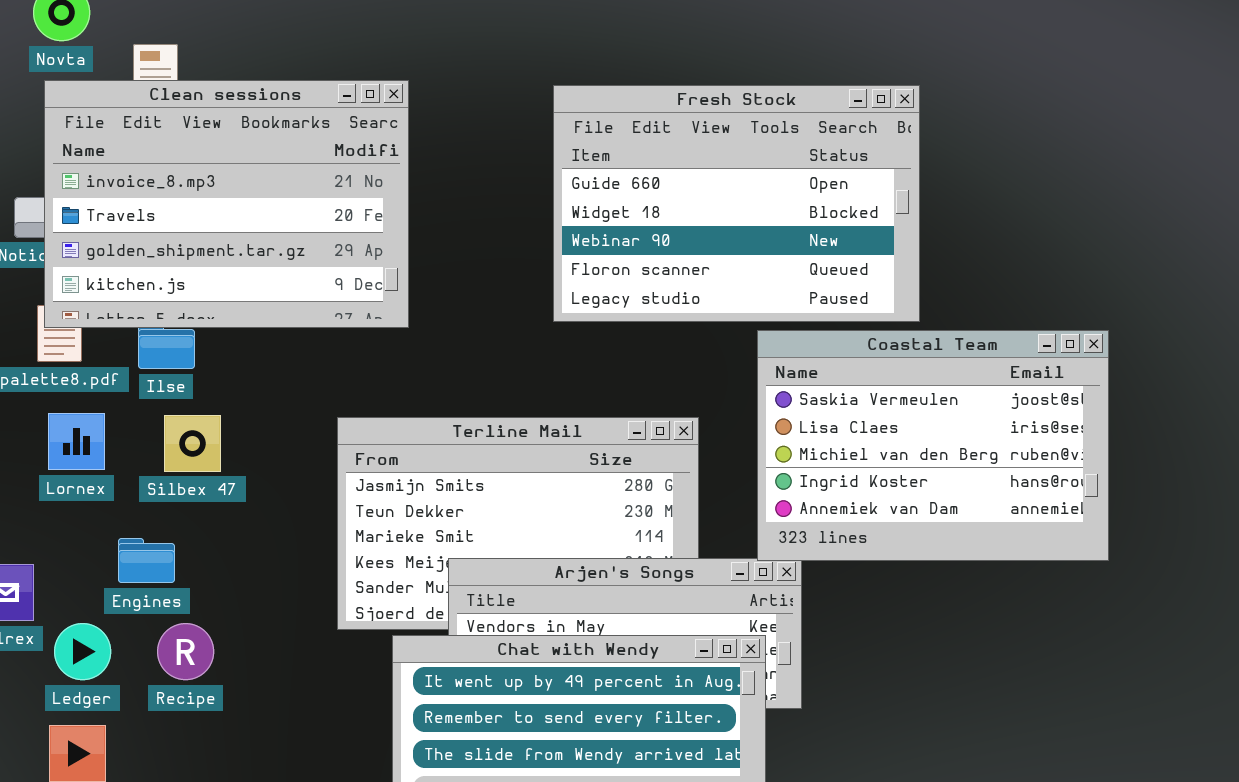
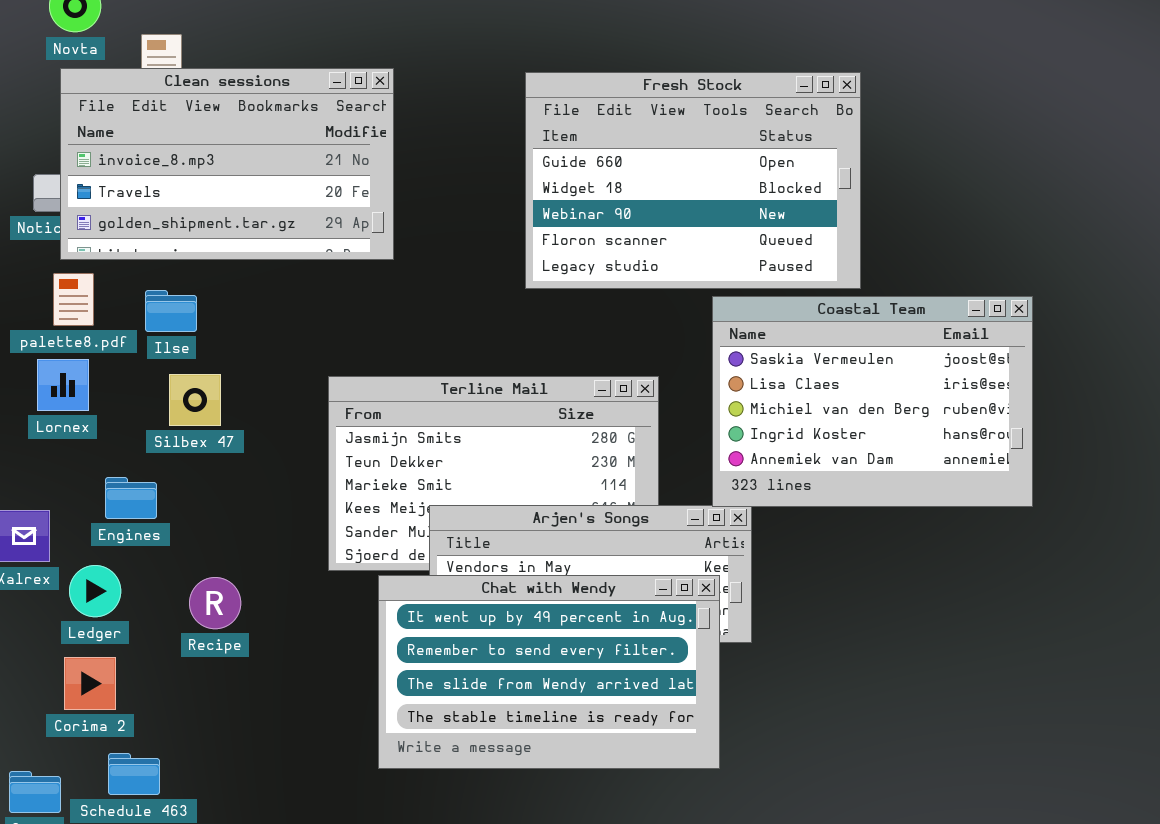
Clean sessions: [44,80,409,328] -> [60,68,394,260], resized
Lornex: [48,413,105,470] -> [37,359,89,411], moved
Engines: [118,538,175,583] -> [105,477,157,519], moved
Recipe: [157,623,214,680] -> [189,577,241,629], moved

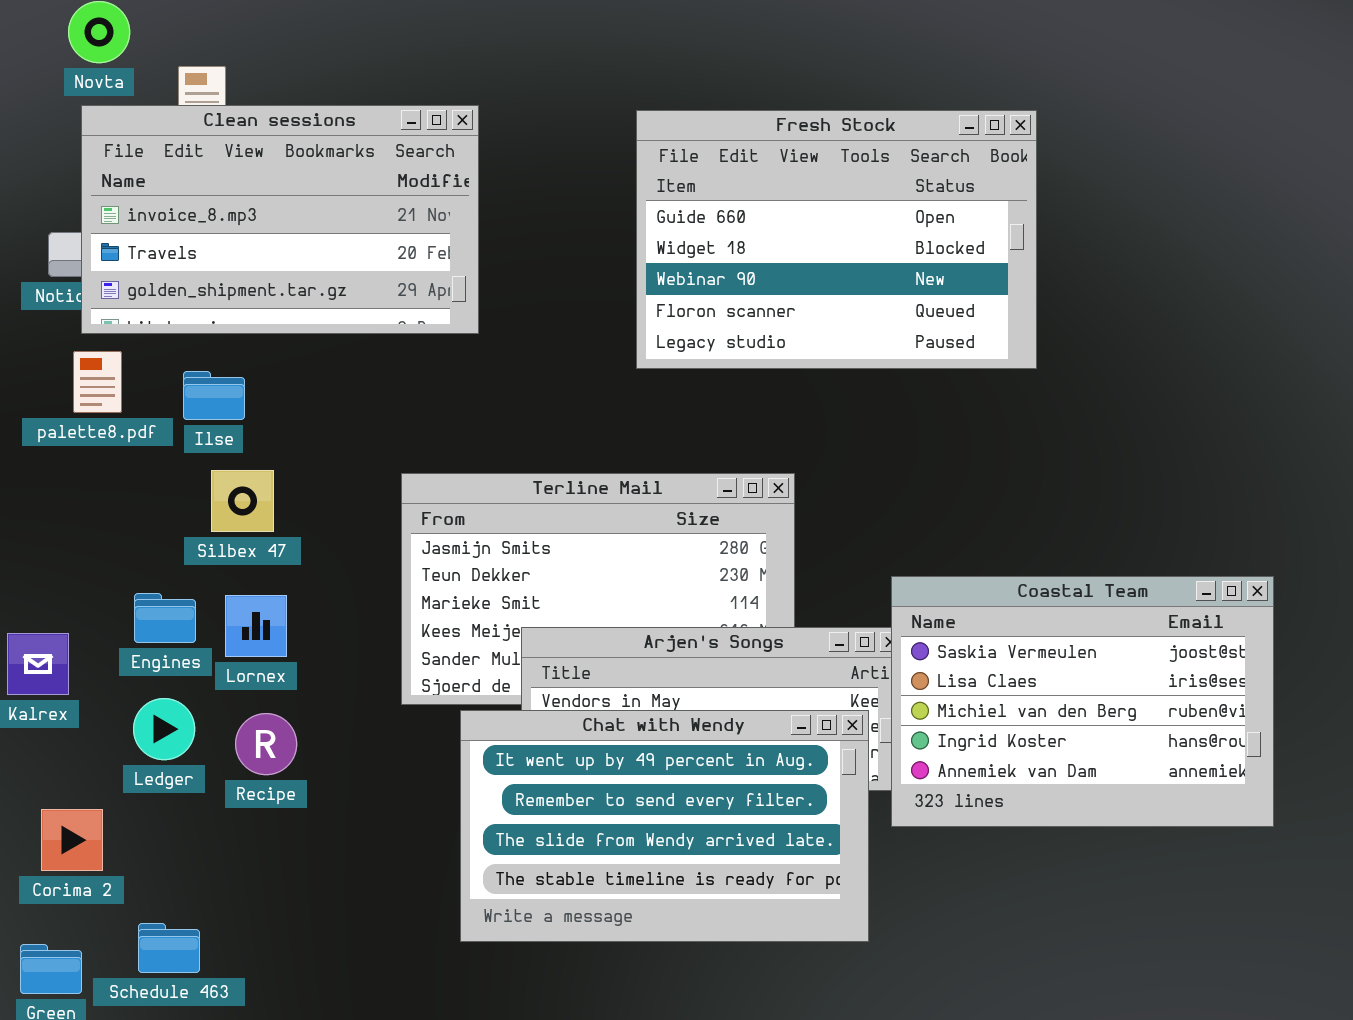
Coastal Team: [712,296,1033,507] -> [891,576,1274,827], moved
Lornex: [37,359,89,411] -> [225,595,287,657], moved
Ledger: [69,565,121,617] -> [133,698,195,760], moved
Corima 2: [64,657,116,710] -> [41,809,103,871], moved

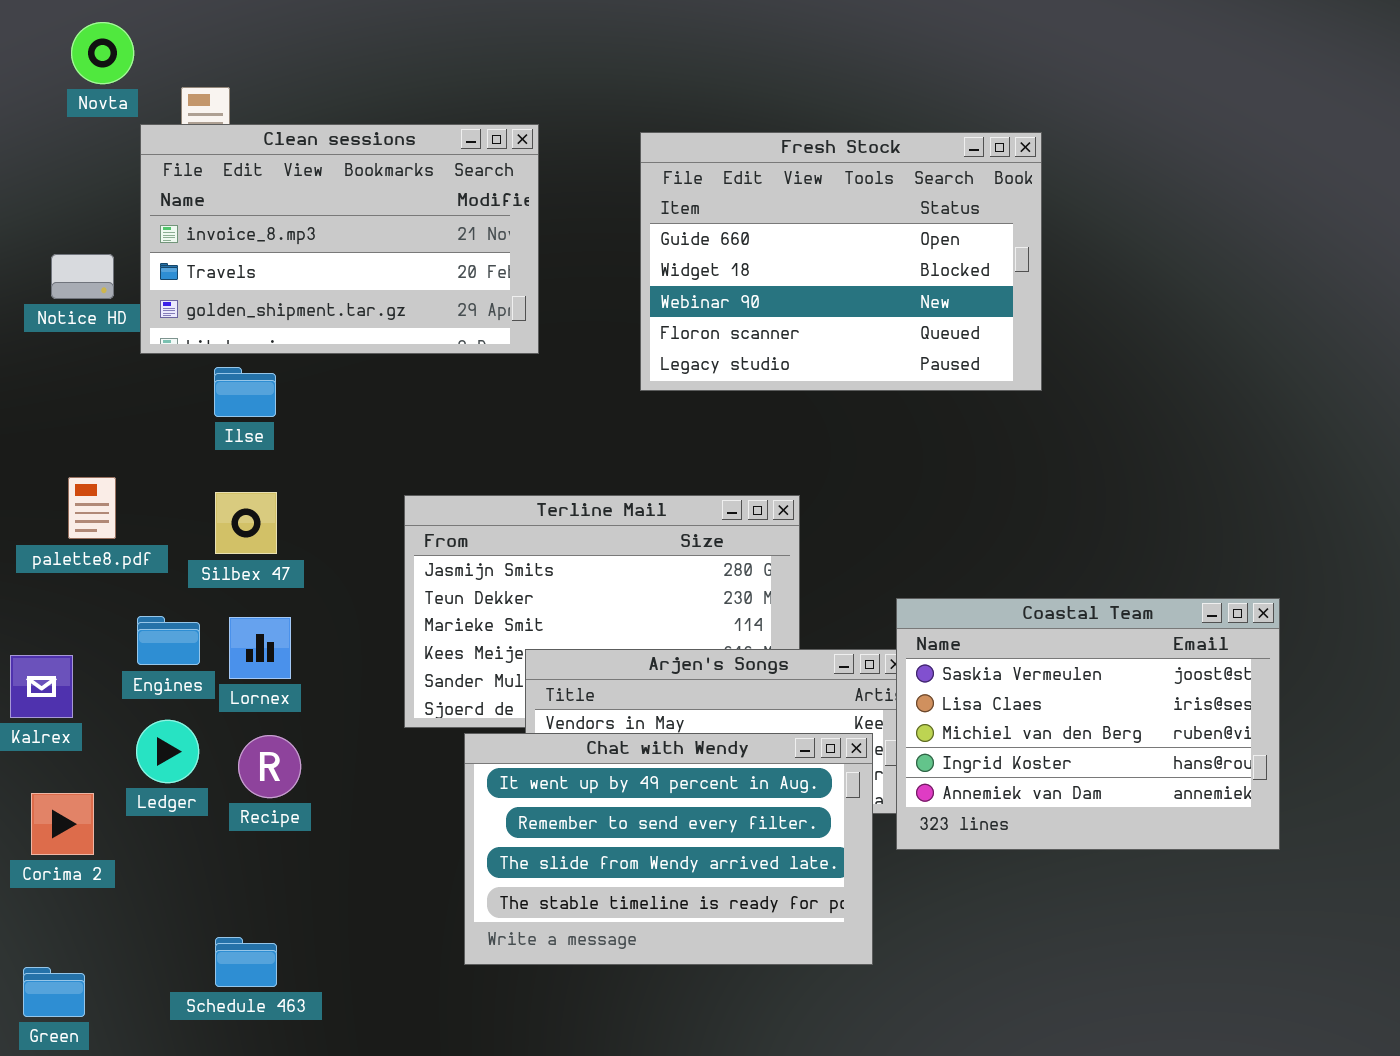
Clean sessions: [81,105,479,334] -> [140,124,539,354], moved
palette8.pdf: [73,351,122,413] -> [68,477,116,539], moved
Ilse: [183,371,245,420] -> [214,367,276,417], moved
Corima 2: [41,809,103,871] -> [31,793,94,855], moved
Schedule 463: [138,923,200,973] -> [215,937,277,987], moved

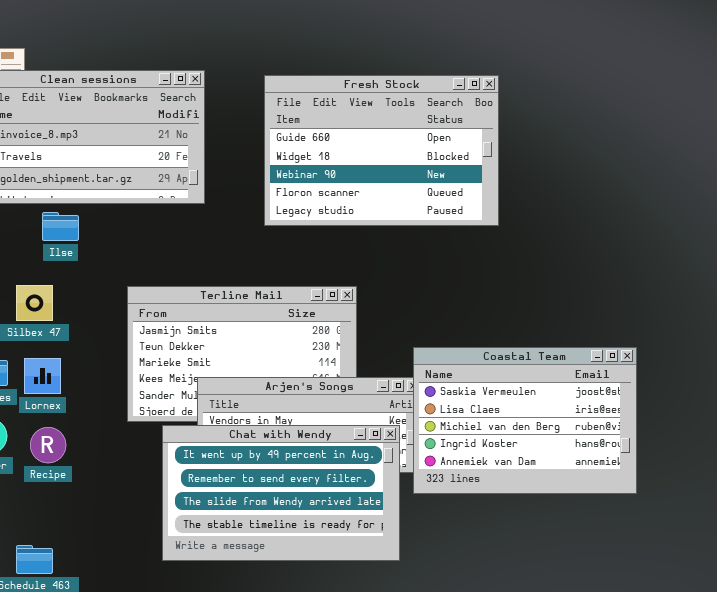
Ilse: [214,367,276,417] -> [42,212,79,241], moved

